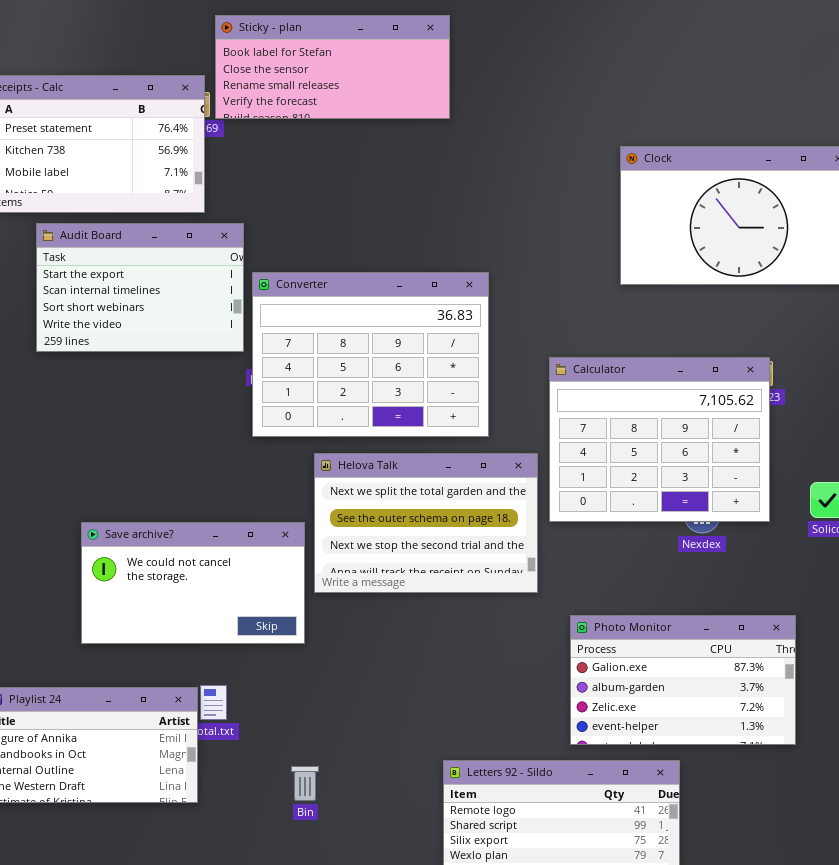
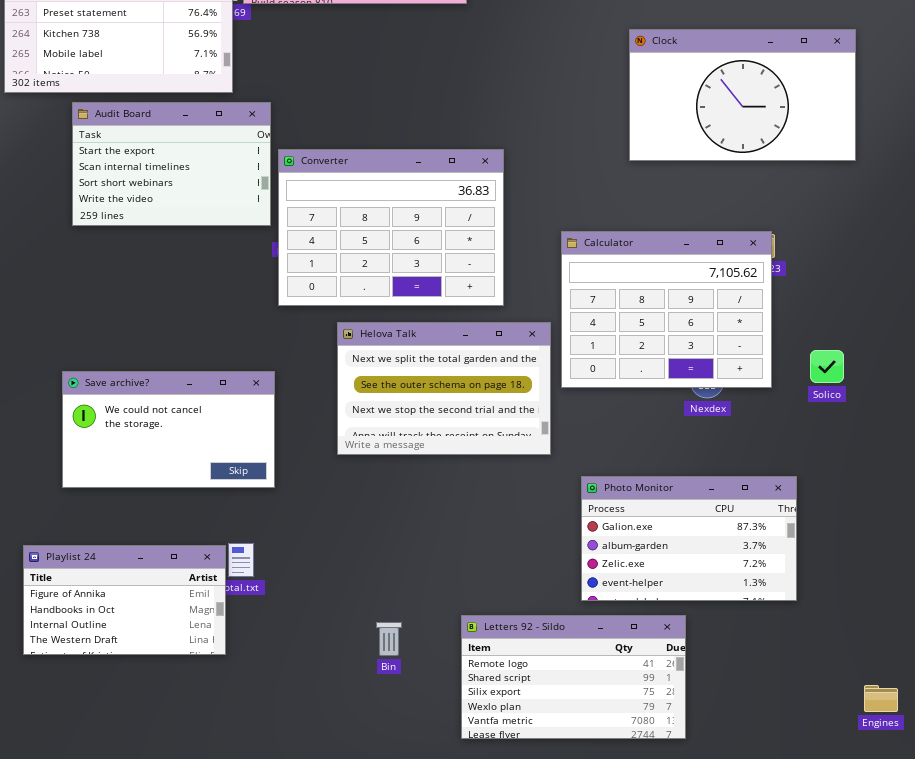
Save archive?: [81,522,305,644] -> [62,371,275,488], moved
Bin: [291,766,319,801] -> [376,622,402,656], moved

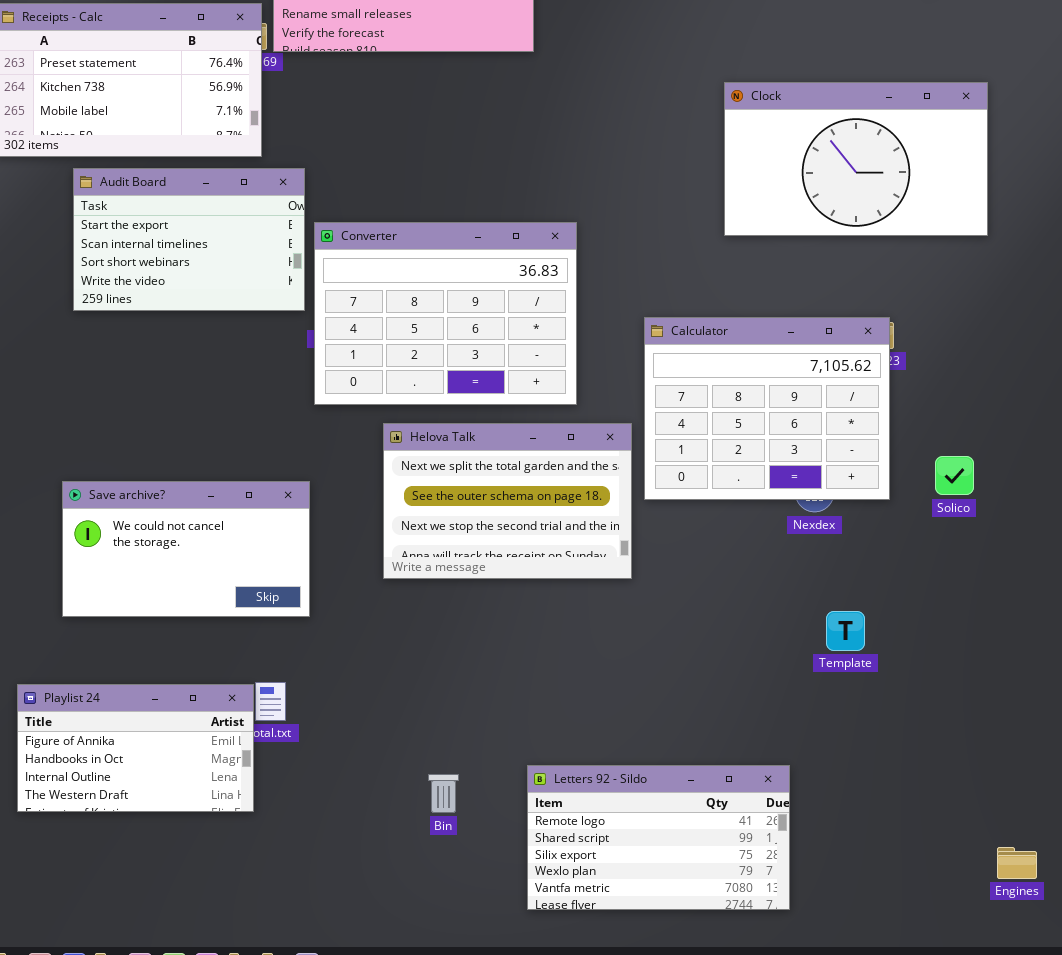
Photo Monitor: [581,476,797,601] -> none, closed

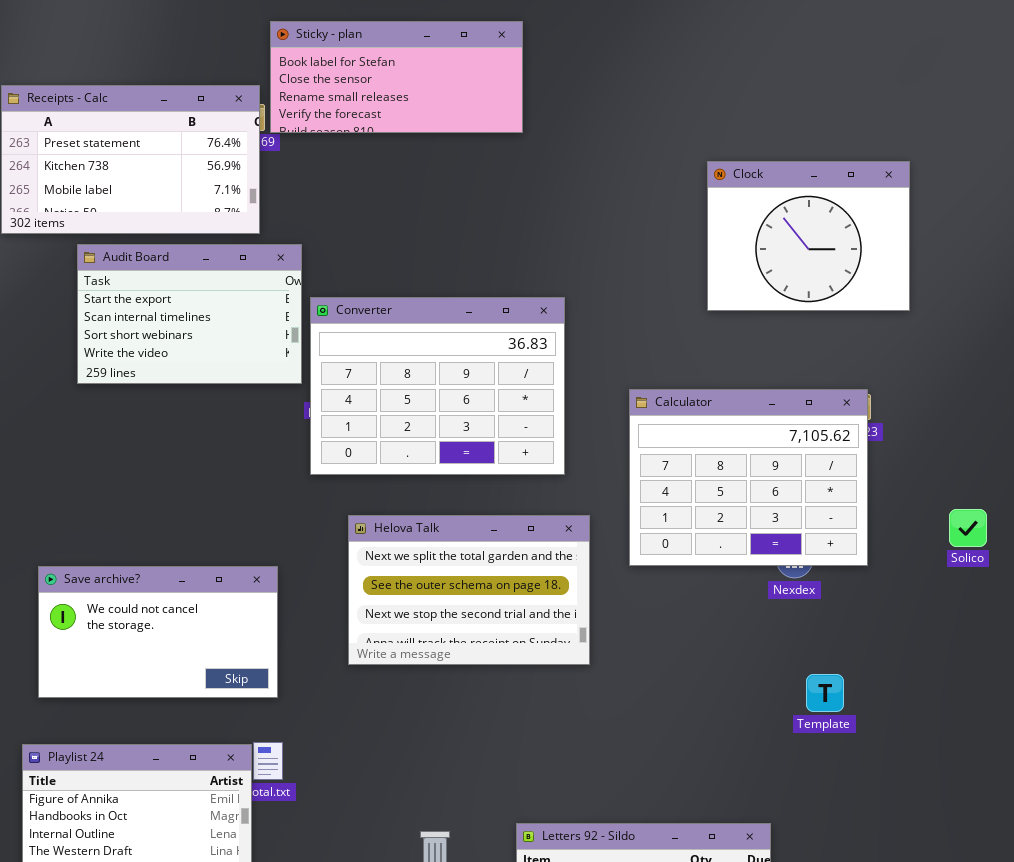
Clock: [724,82,988,236] -> [707,161,910,311], resized
Helova Talk: [383,423,632,579] -> [348,515,590,665], moved
Solico: [935,456,974,495] -> [949,509,987,547], moved
Save archive?: [62,481,310,617] -> [38,566,278,698], moved

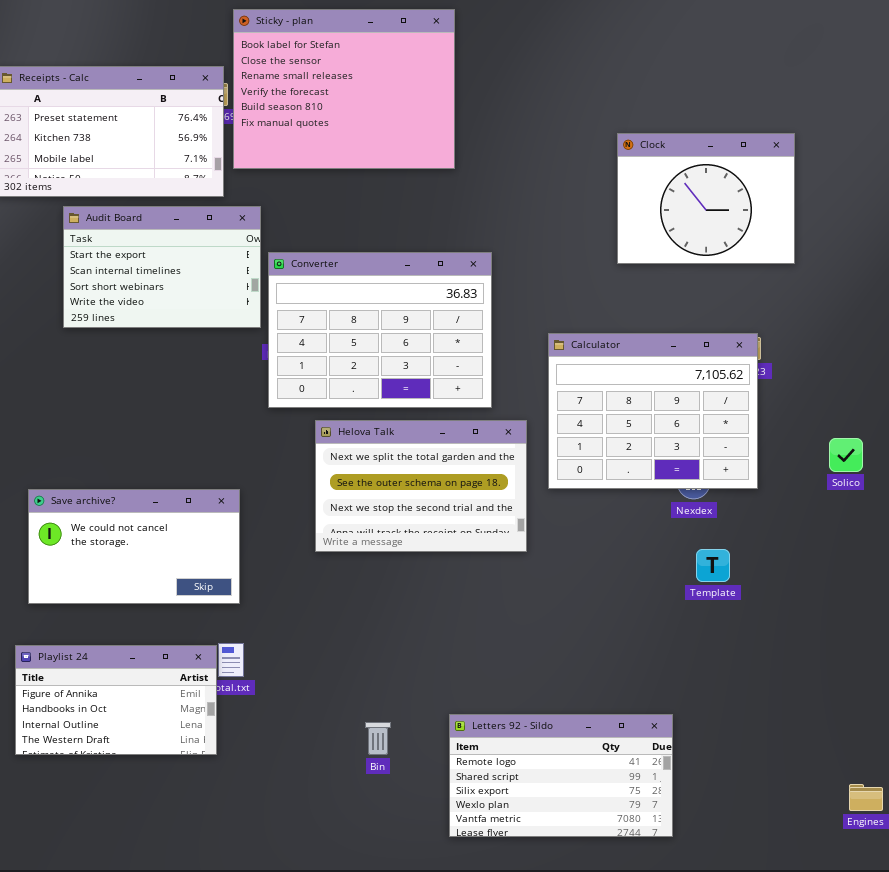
Sticky - plan: [270,21,523,133] -> [233,9,455,169], resized
Helova Talk: [348,515,590,665] -> [315,420,527,552], moved
Template: [806,674,844,712] -> [696,549,730,582], moved

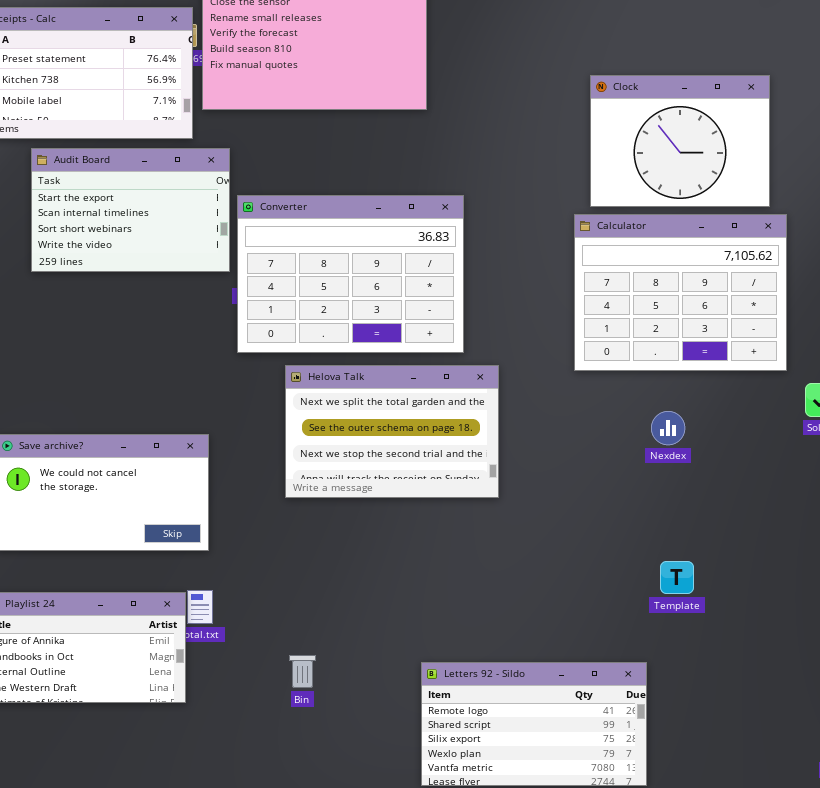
Calculator: [548,333,758,489] -> [574,214,787,371], moved
Template: [696,549,730,582] -> [660,561,694,594], moved
Bin: [365,722,391,755] -> [289,655,316,688], moved

